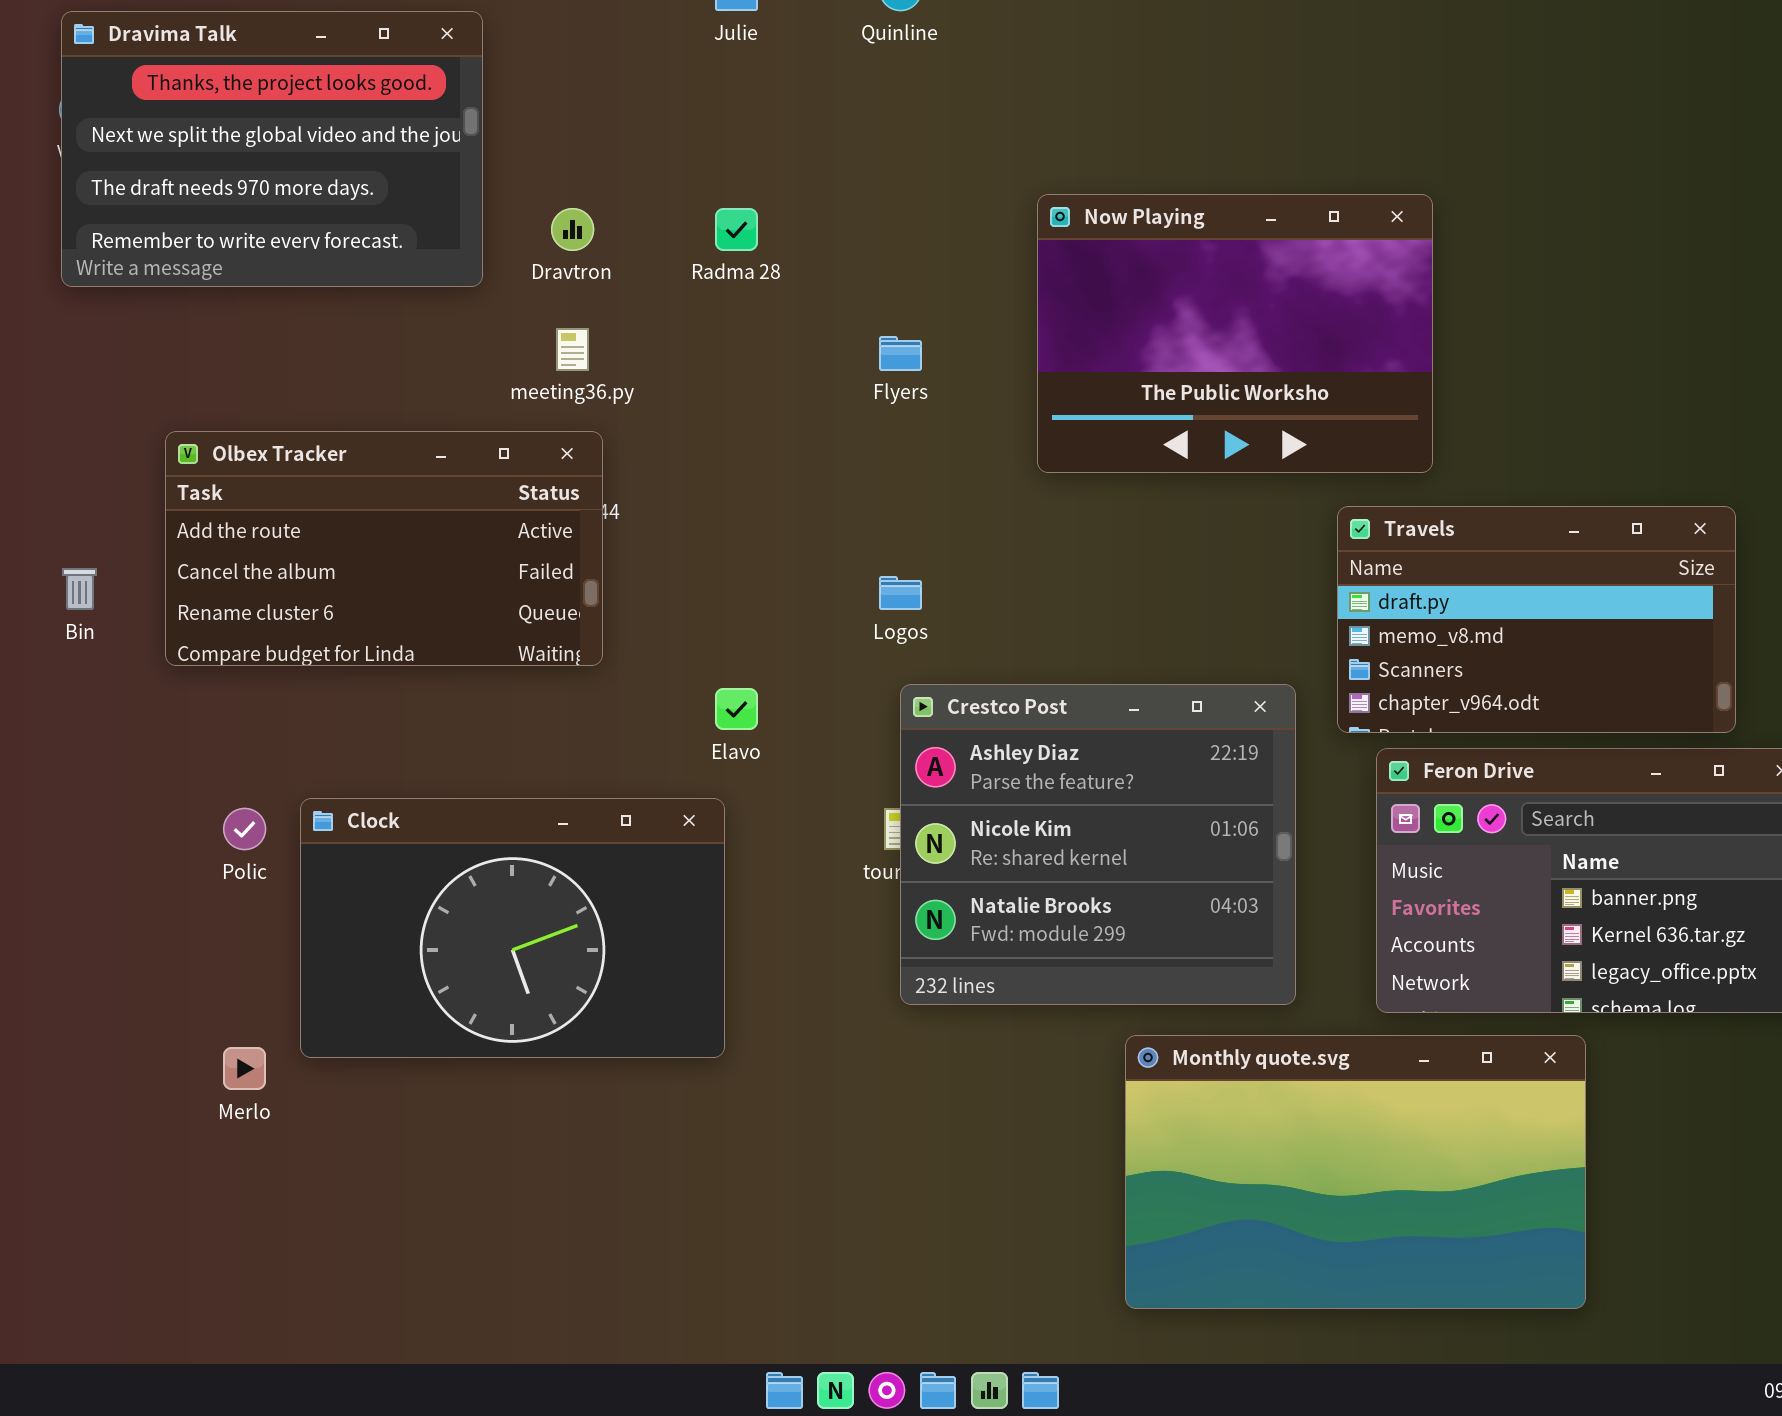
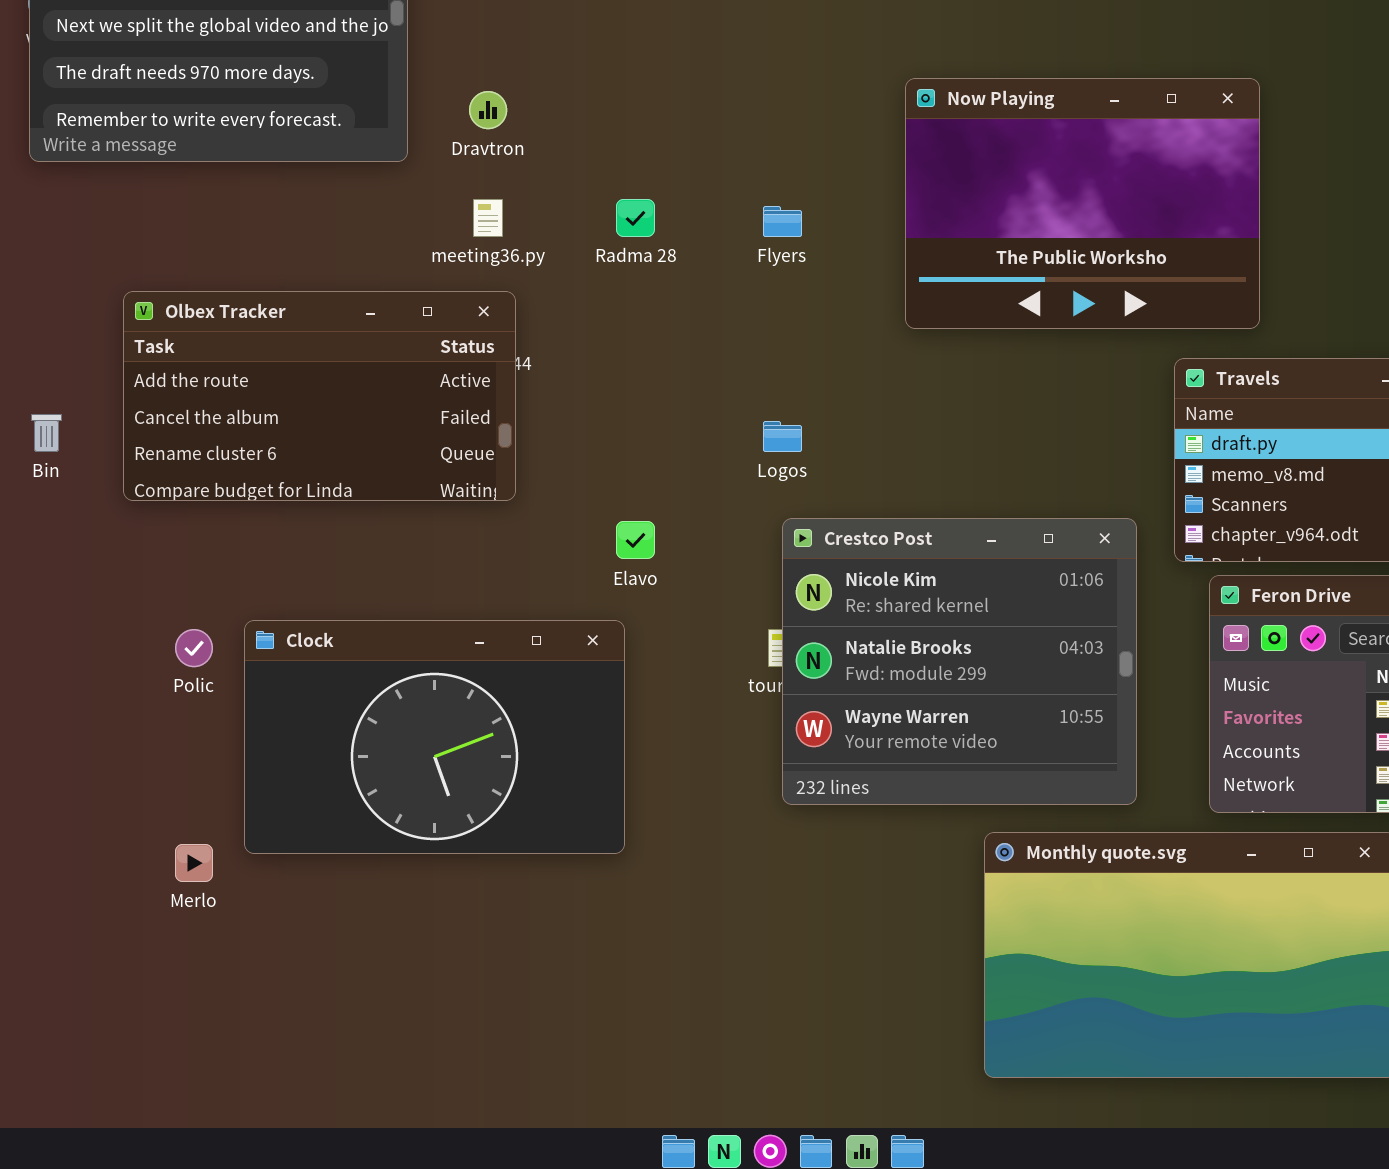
Radma 28: [715,208,758,251] -> [616,199,655,237], moved
Crestco Post: [900,684,1296,1005] -> [782,518,1137,805], scrolled down 1 row

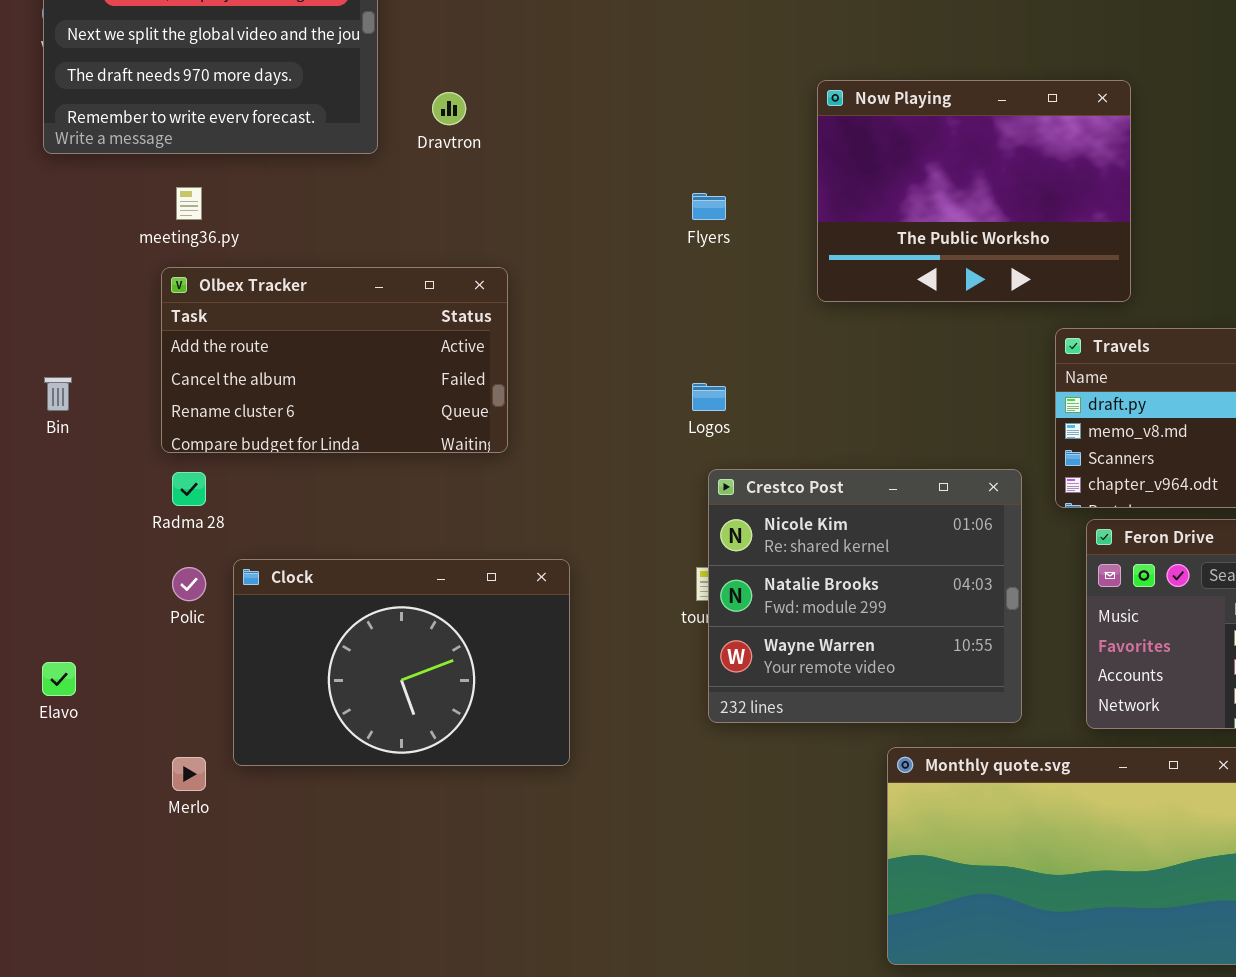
meeting36.py: [473,199,503,237] -> [176,187,202,220], moved
Radma 28: [616,199,655,237] -> [172,472,206,506], moved
Olbex Tracker: [123,291,516,501] -> [161,267,508,453], moved
Elavo: [616,521,655,559] -> [42,662,76,696], moved

